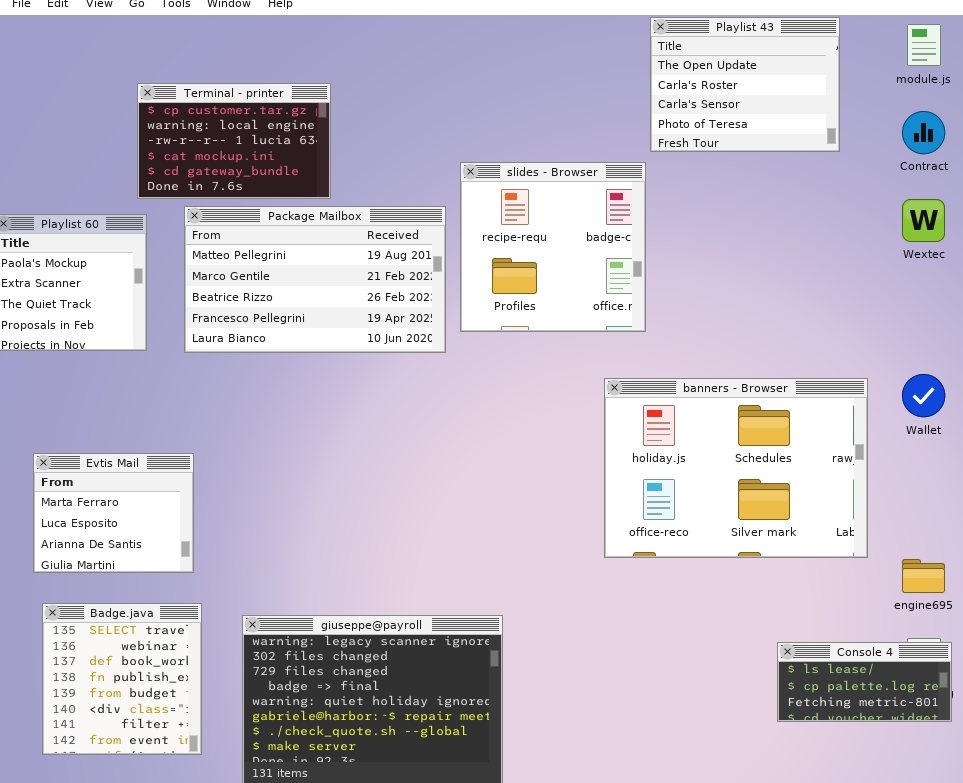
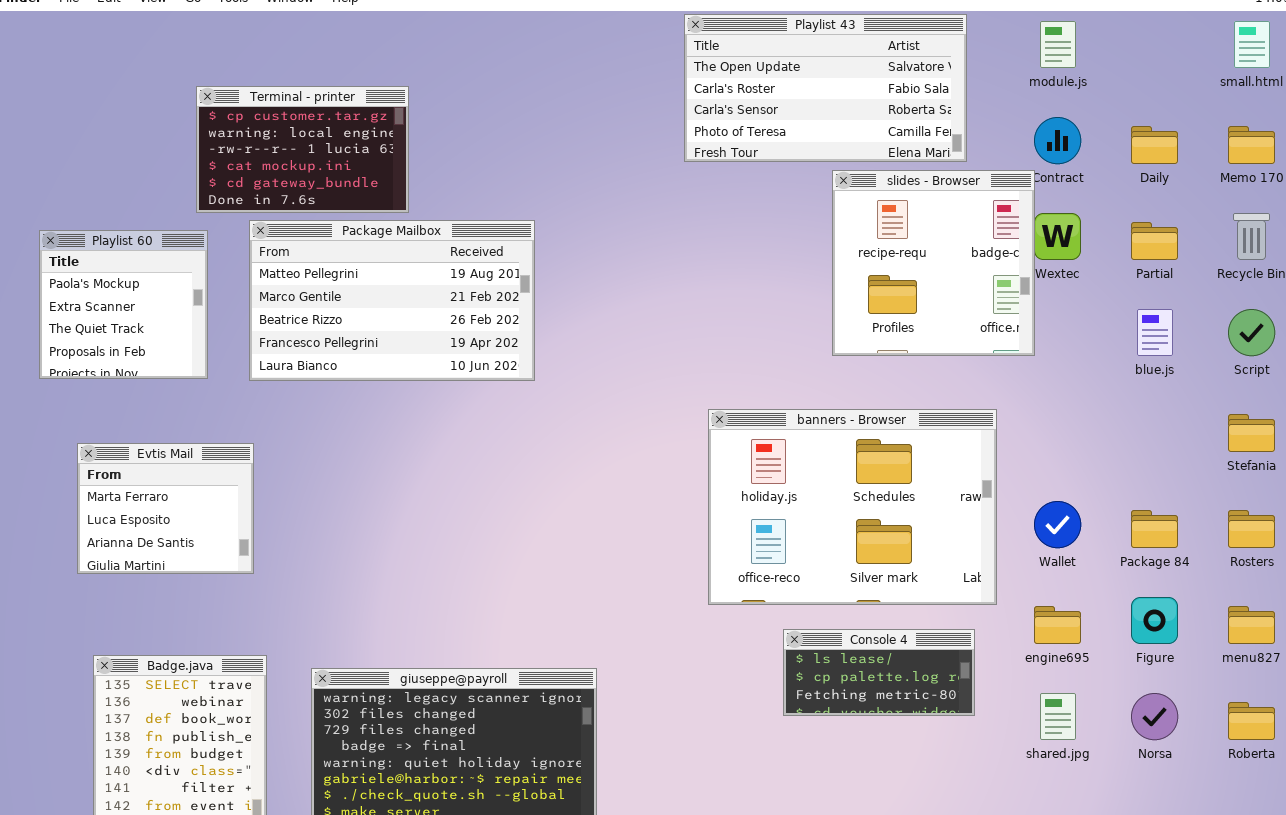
Playlist 43: [650,17,840,152] -> [684,14,967,162], resized
slides - Browser: [460,162,646,332] -> [832,170,1035,356], moved
Wallet: [902,374,945,417] -> [1034,501,1081,548], moved
Evtis Mail: [33,453,194,573] -> [77,443,254,574], moved
Console 4: [777,642,952,722] -> [783,629,975,716], moved

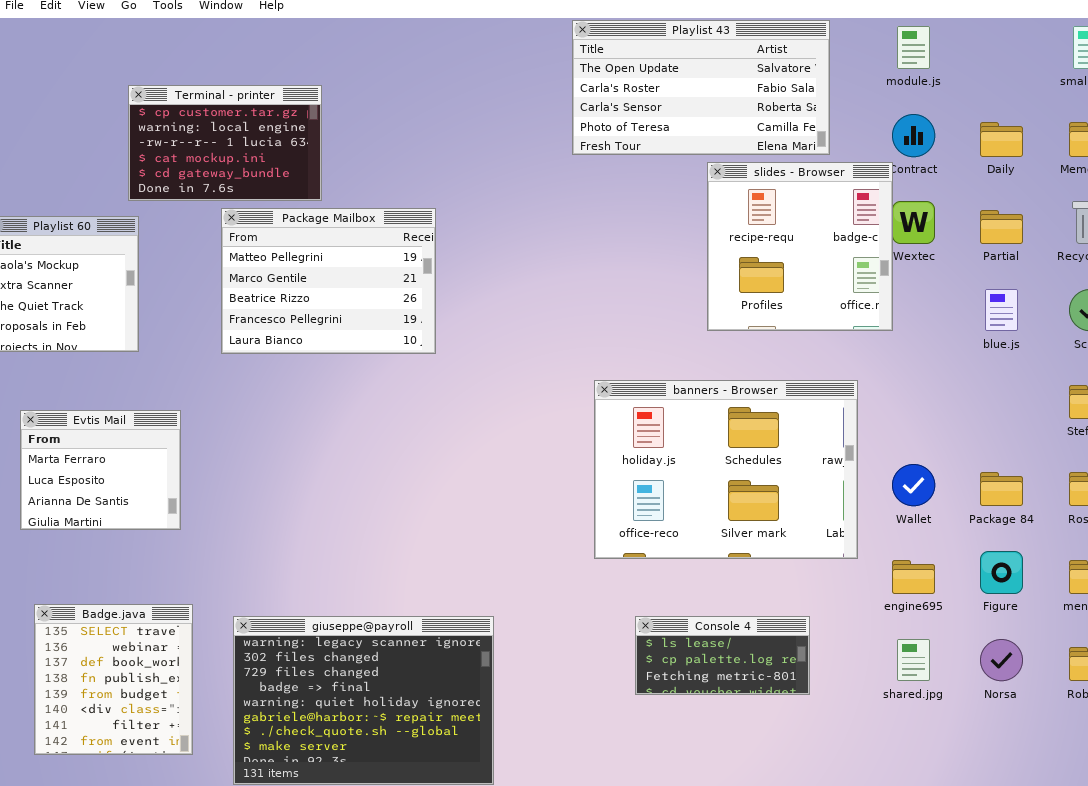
Package Mailbox: [249,220,535,381] -> [221,208,436,354], resized
Console 4: [783,629,975,716] -> [635,616,810,695], moved

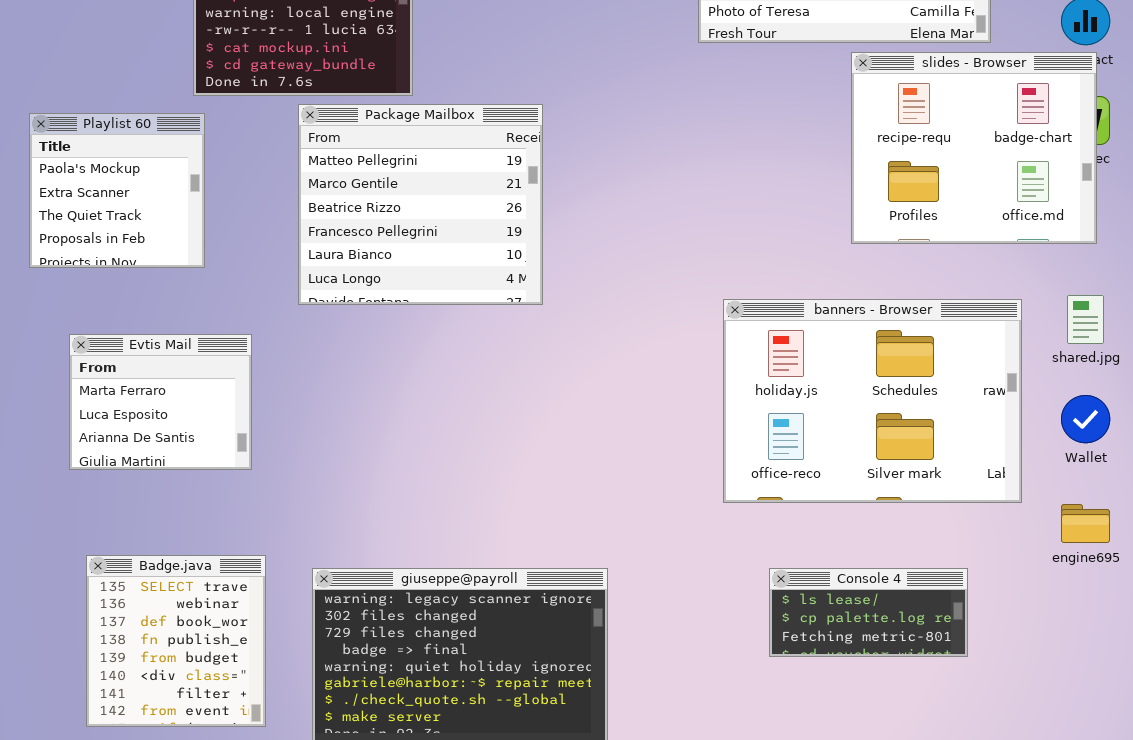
slides - Browser: [707,162,893,331] -> [851,52,1097,244], resized
Package Mailbox: [221,208,436,354] -> [298,104,543,305], resized
shared.jpg: [897,639,930,681] -> [1067,295,1104,344], moved

